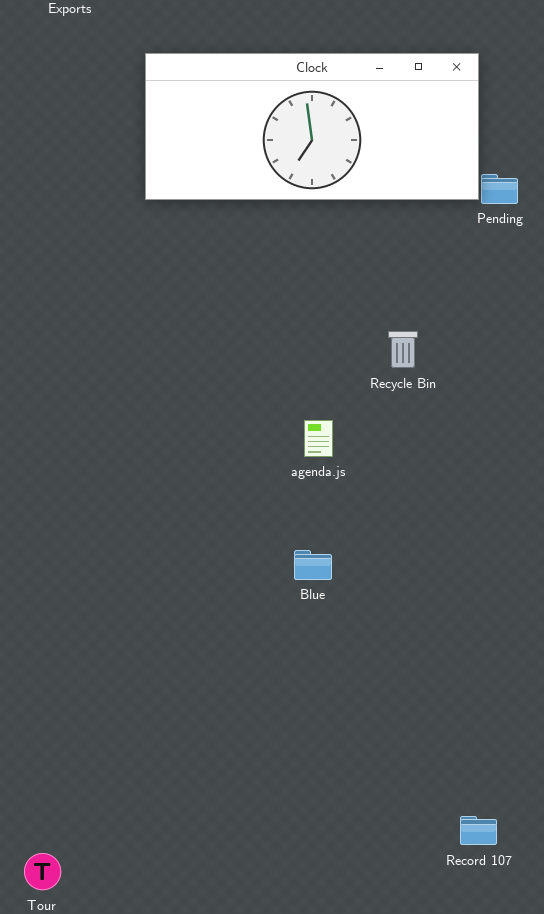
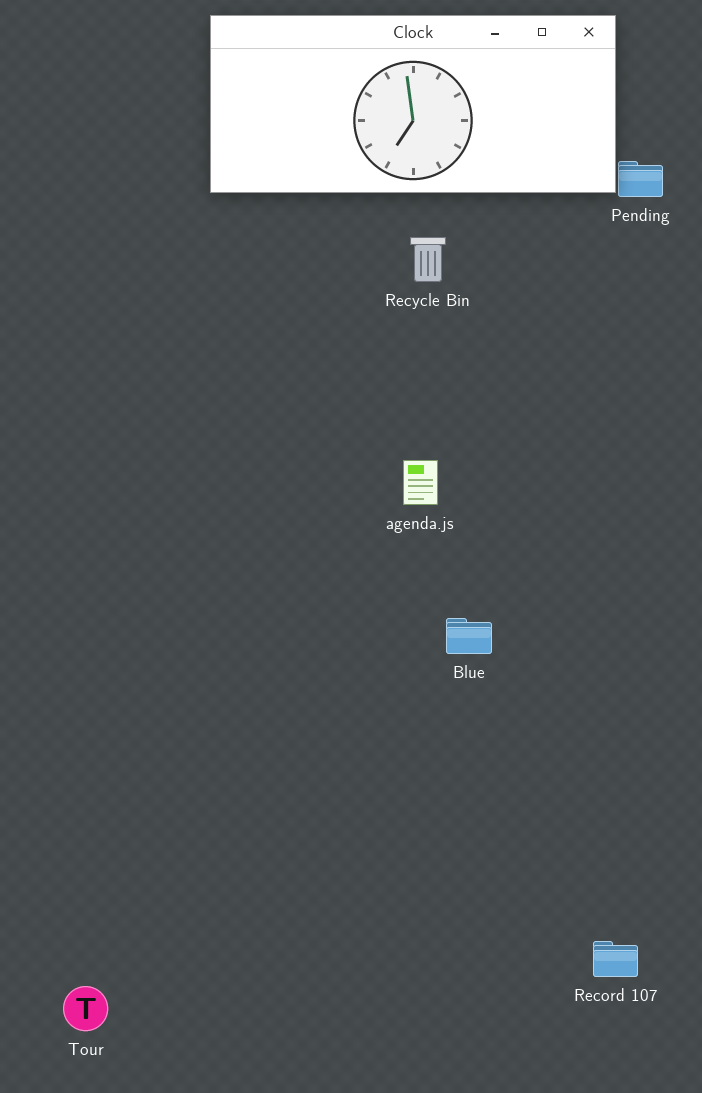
Recycle Bin: [388,331,418,368] -> [410,237,446,282], moved
Blue: [294,550,332,580] -> [446,618,492,654], moved

